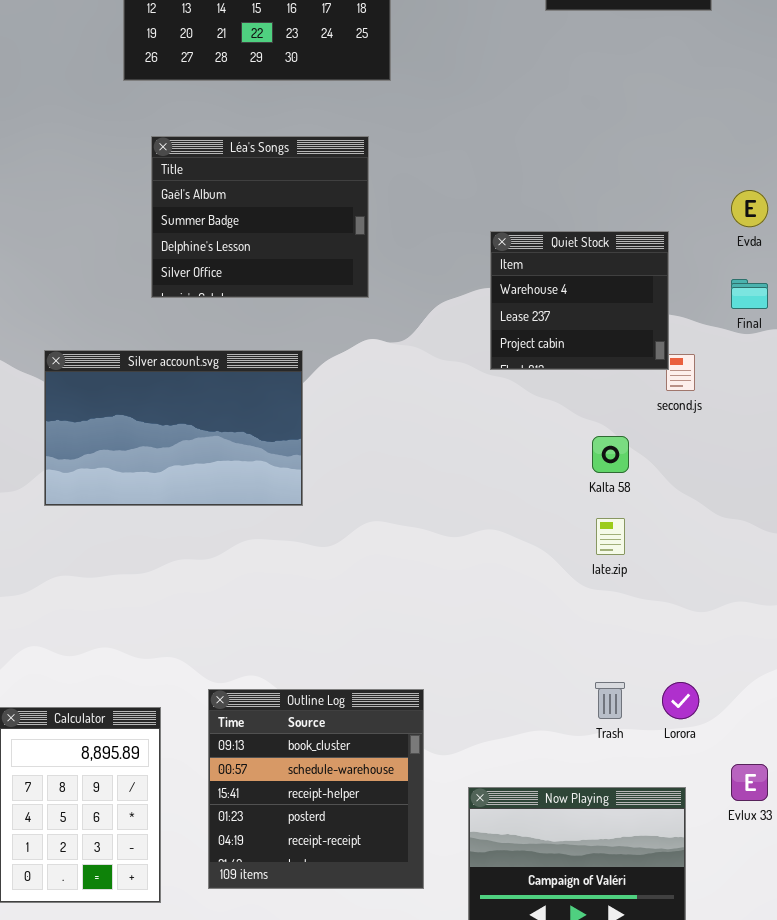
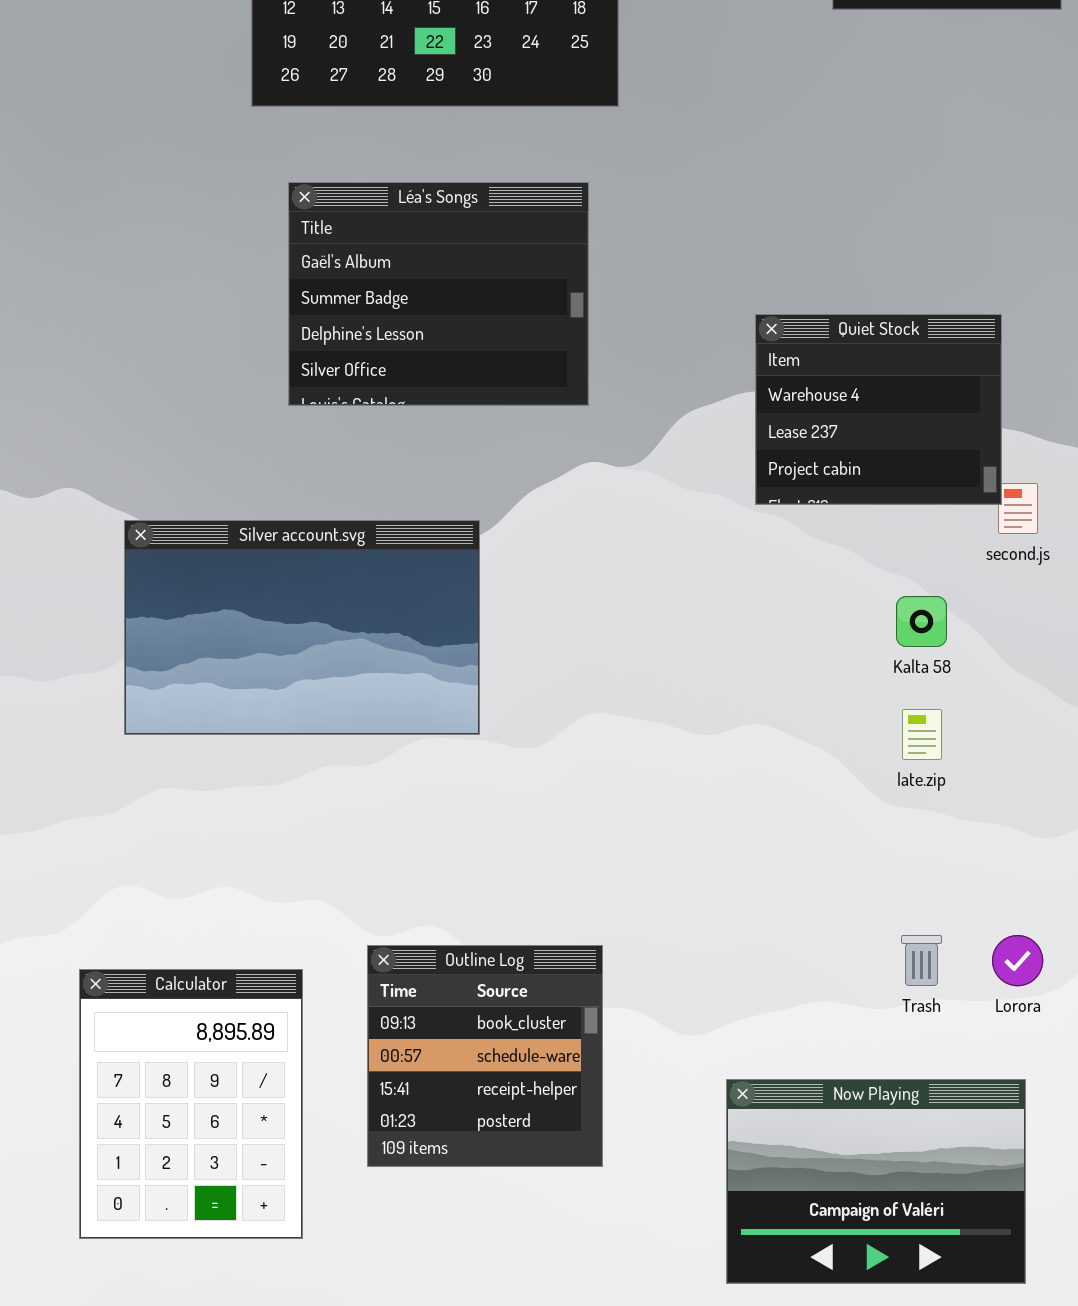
Silver account.svg: [44,350,303,506] -> [124,520,480,735], moved
Outline Log: [208,689,424,889] -> [367,945,603,1167], resized

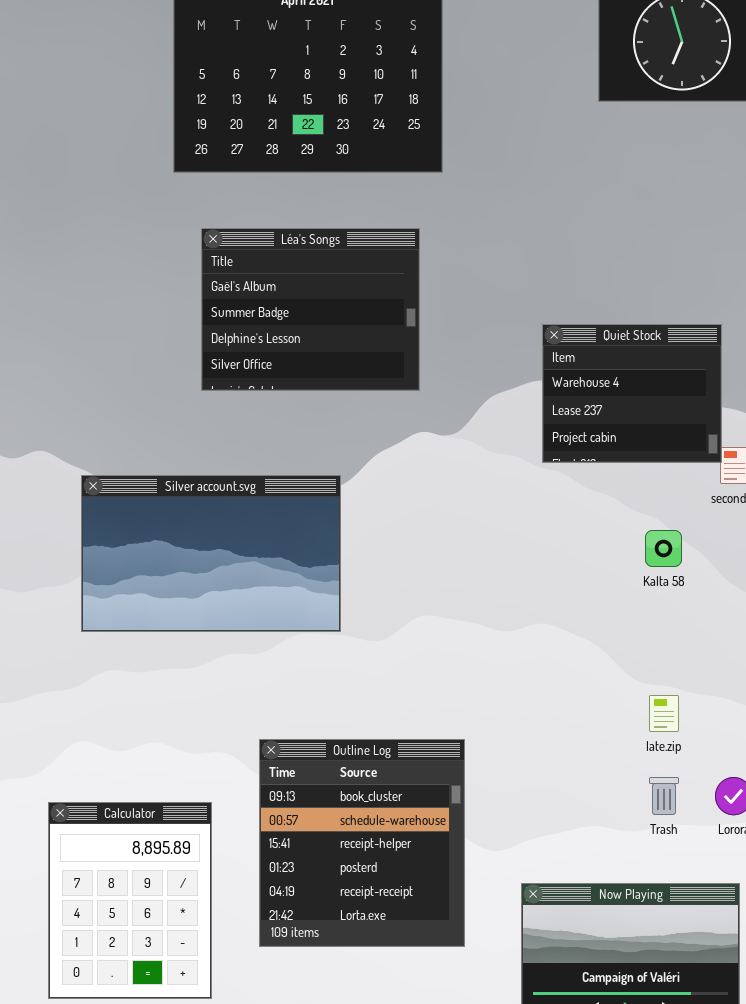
late.zip: [902,709,942,760] -> [649,695,679,732], moved
Outline Log: [367,945,603,1167] -> [259,739,465,947], resized

